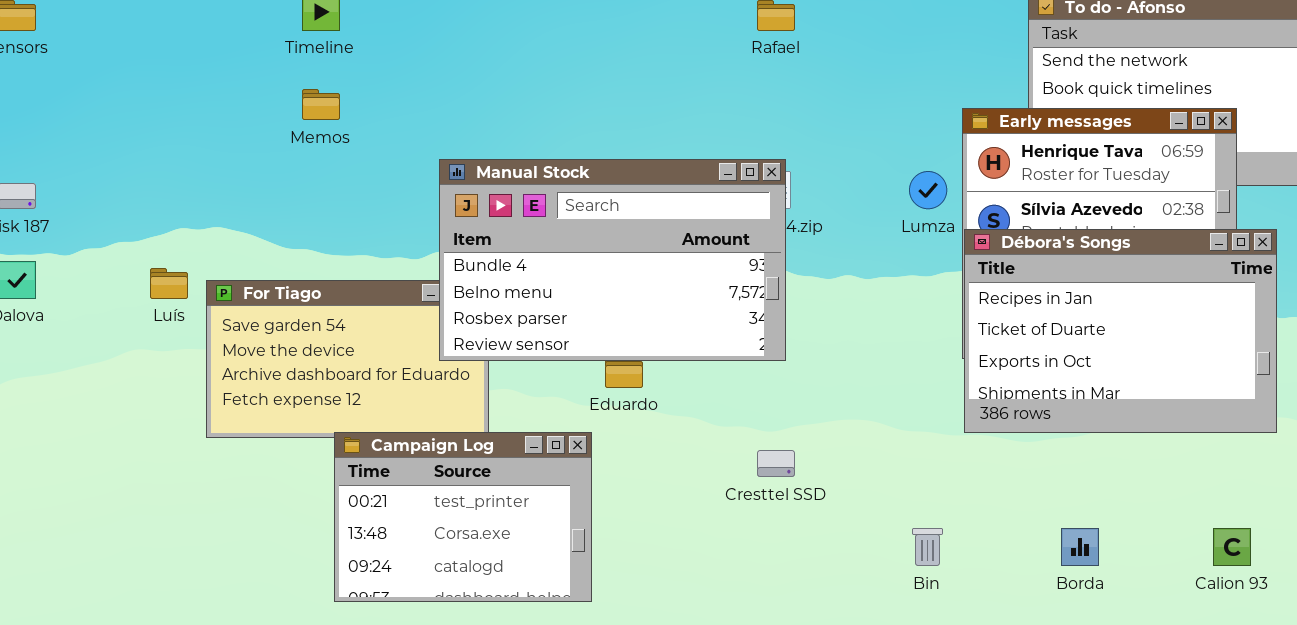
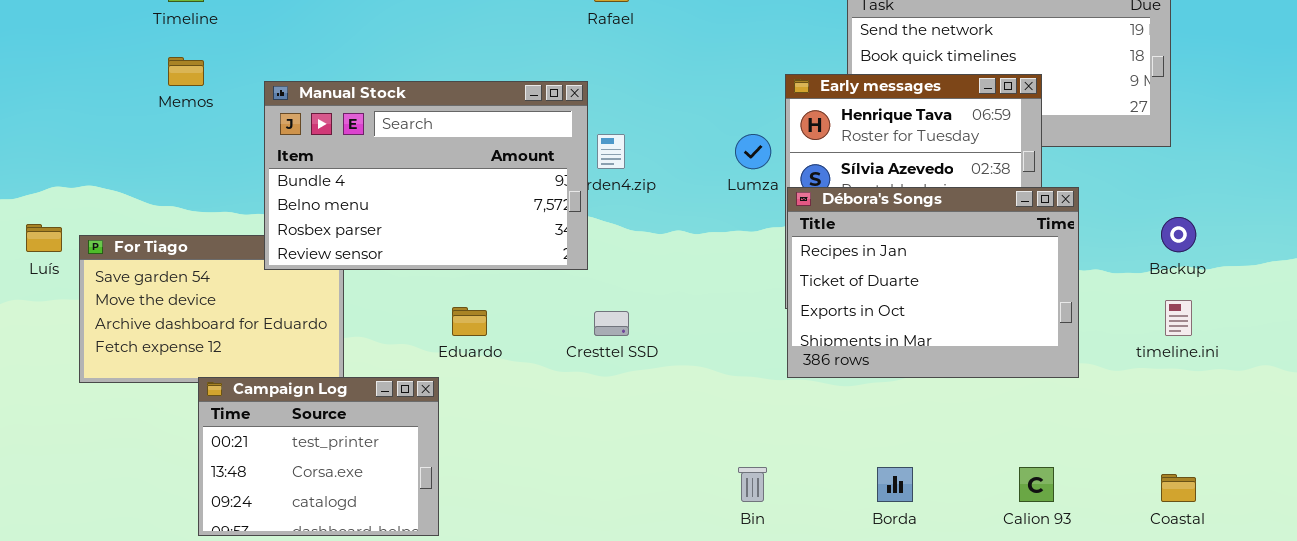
Manual Stock: [439,159,786,361] -> [264,81,588,270], moved
Cresttel SSD: [757,450,795,477] -> [594,311,629,336], moved

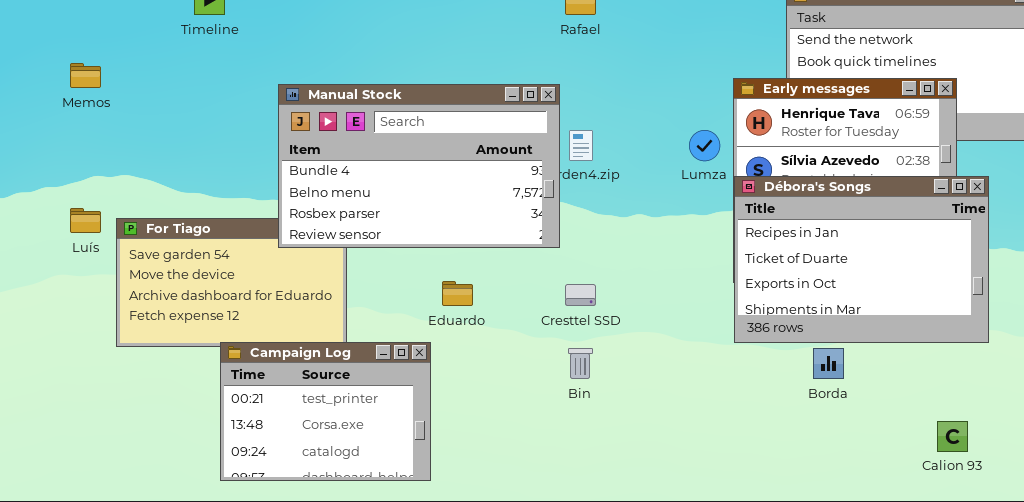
Memos: [168,57,204,86] -> [70,63,101,88], moved
Bin: [738,467,767,502] -> [568,348,593,379], moved
Borda: [877,467,913,502] -> [813,348,844,379], moved

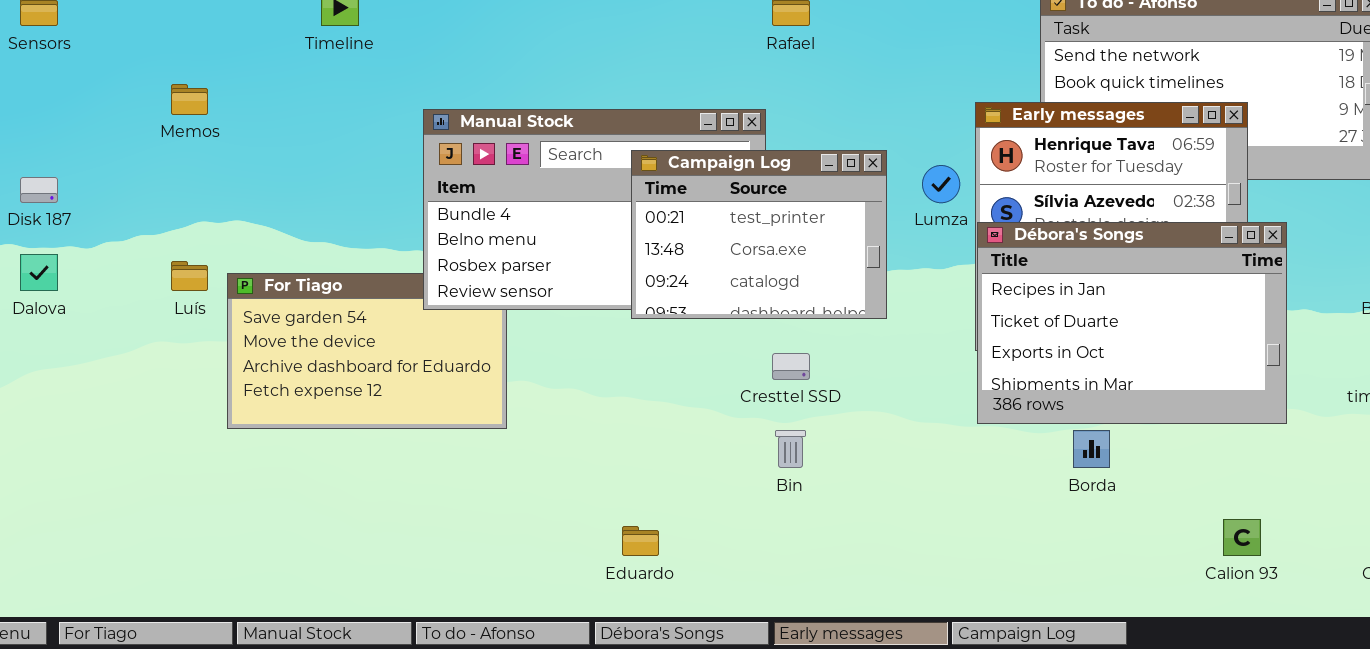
Eduardo: [442,281,473,306] -> [622,526,659,556], moved
Campaign Log: [220,342,431,481] -> [631,150,887,319], moved

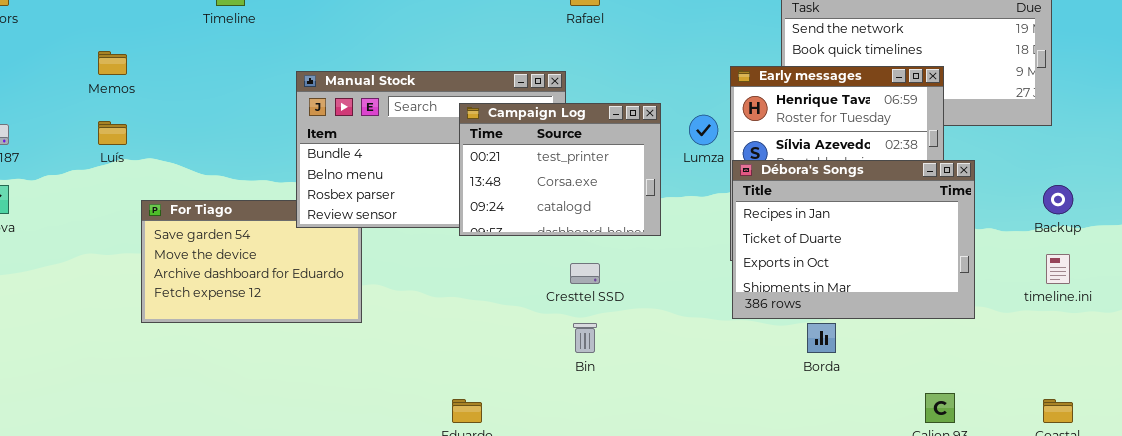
Luís: [171,261,208,291] -> [98,121,127,145], moved

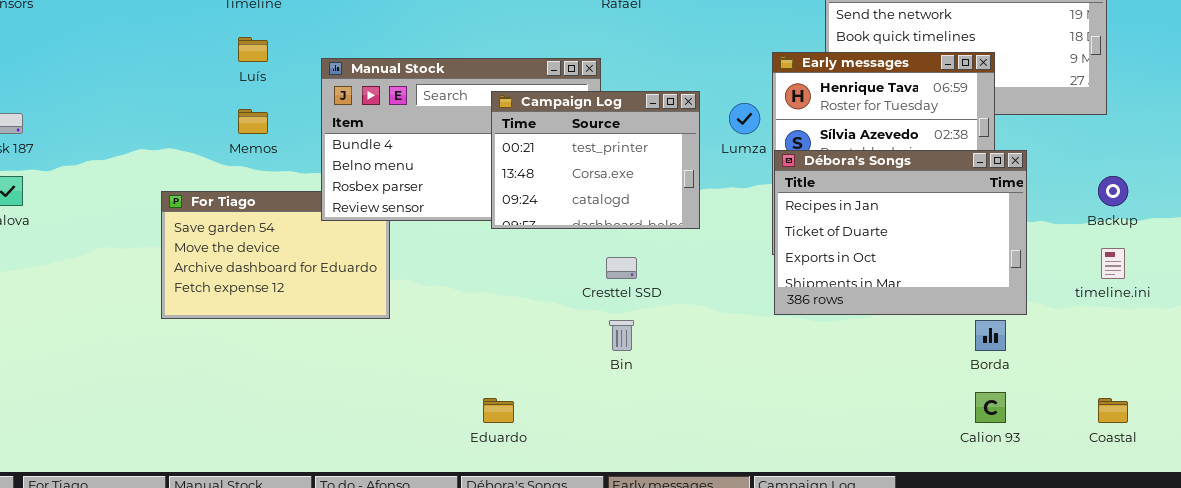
Memos: [98,51,127,75] -> [238,109,268,134], moved
Luís: [98,121,127,145] -> [238,37,268,62], moved
Borda: [807,323,836,353] -> [975,320,1006,351], moved

